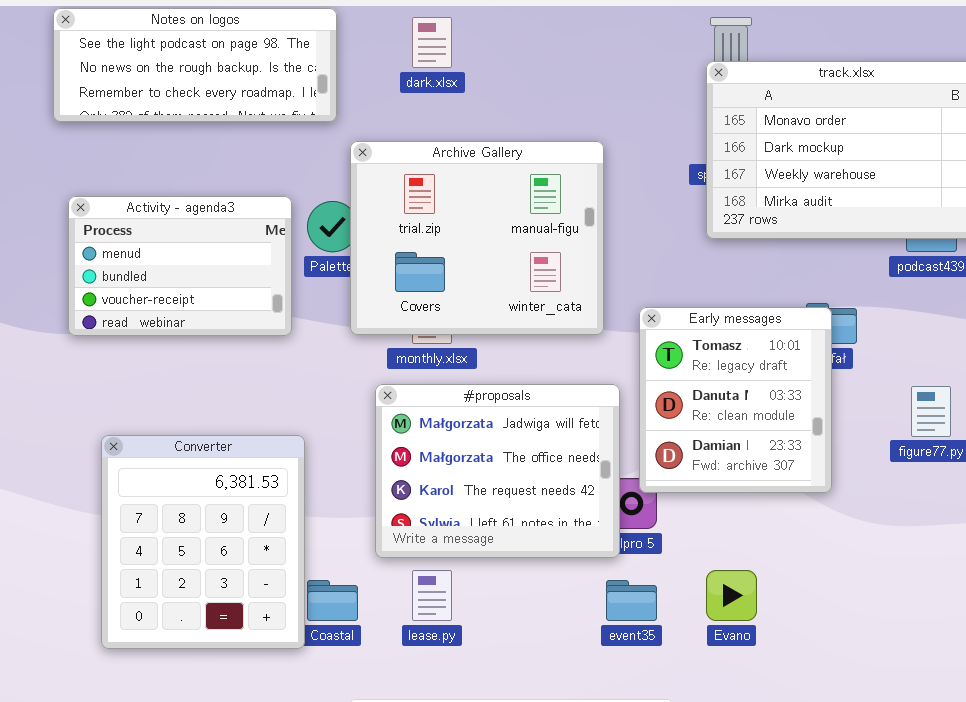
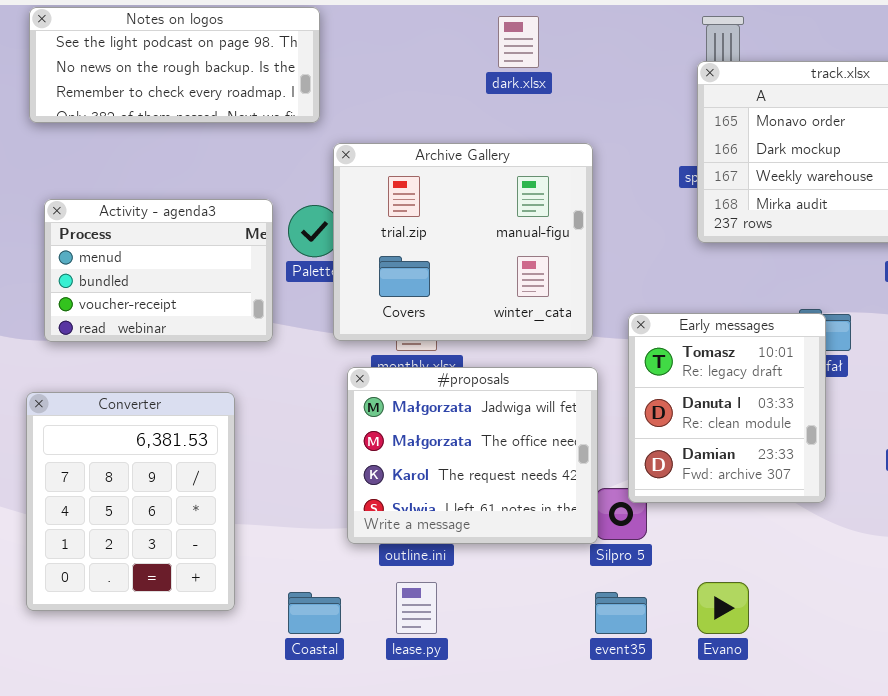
dark.xlsx: [412,17,452,68] -> [498,16,539,68], moved
#proposals: [375,384,620,558] -> [347,367,598,544], moved
Converter: [101,435,305,649] -> [26,392,235,611], moved

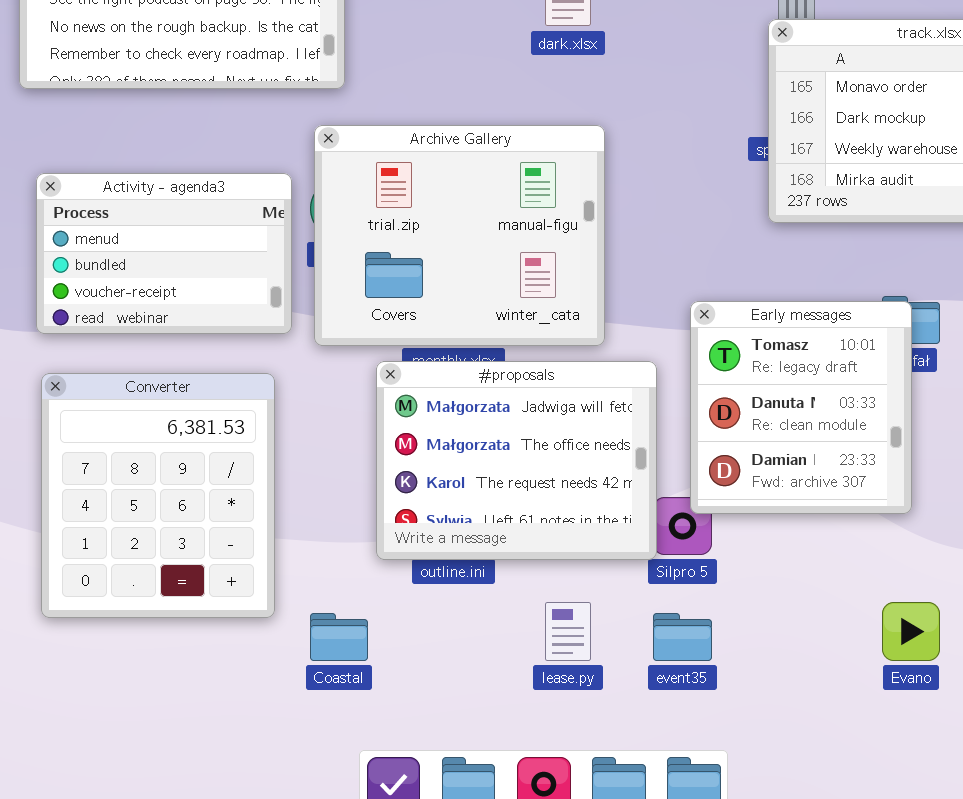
Archive Gallery: [333,143,593,341] -> [314,125,605,346], moved
Converter: [26,392,235,611] -> [41,373,275,618], moved
lease.py: [396,582,437,634] -> [545,602,591,661], moved
Evano: [697,582,749,634] -> [882,602,940,661], moved

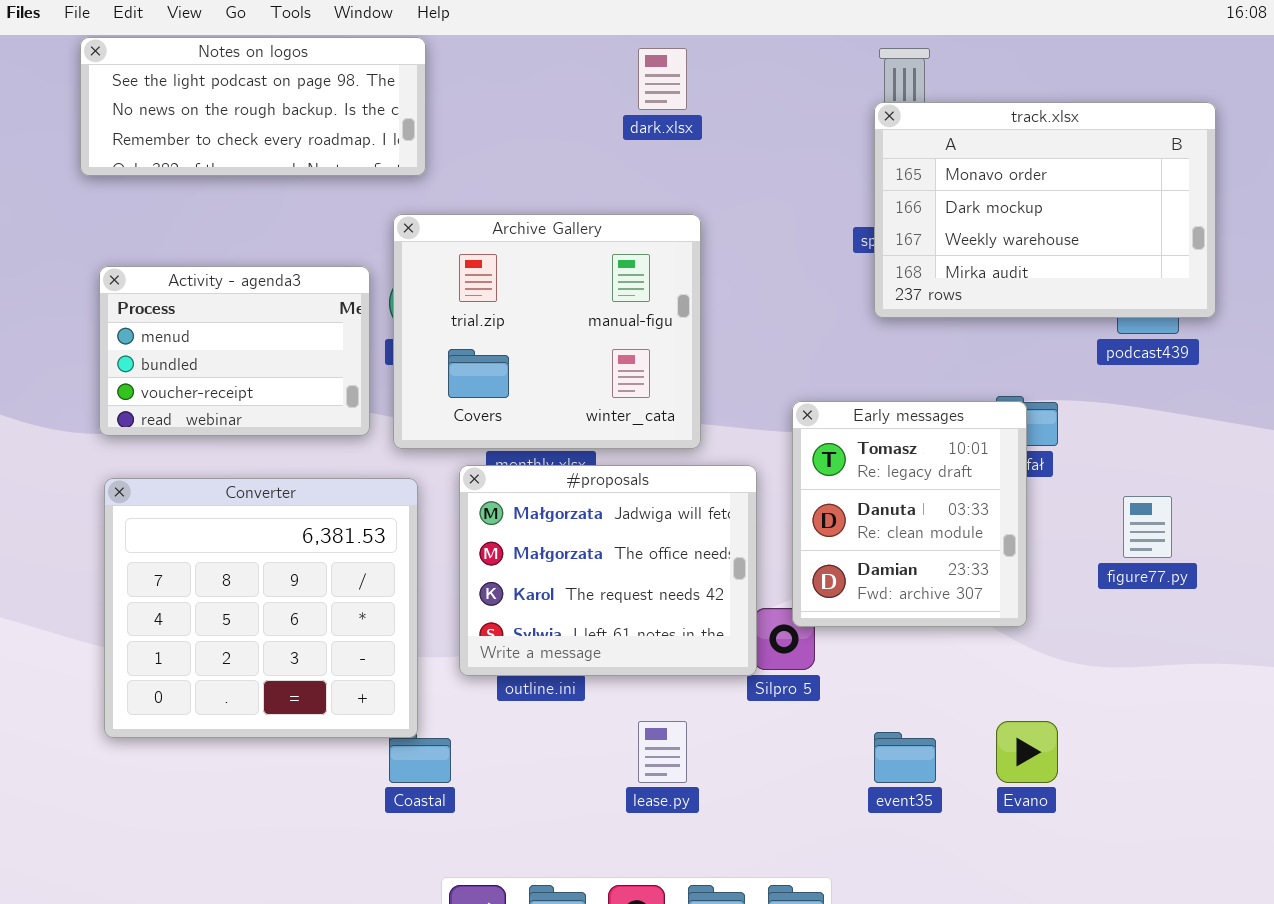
Converter: [41,373,275,618] -> [104,478,418,738], resized
event35: [653,613,712,661] -> [874,732,936,783], moved

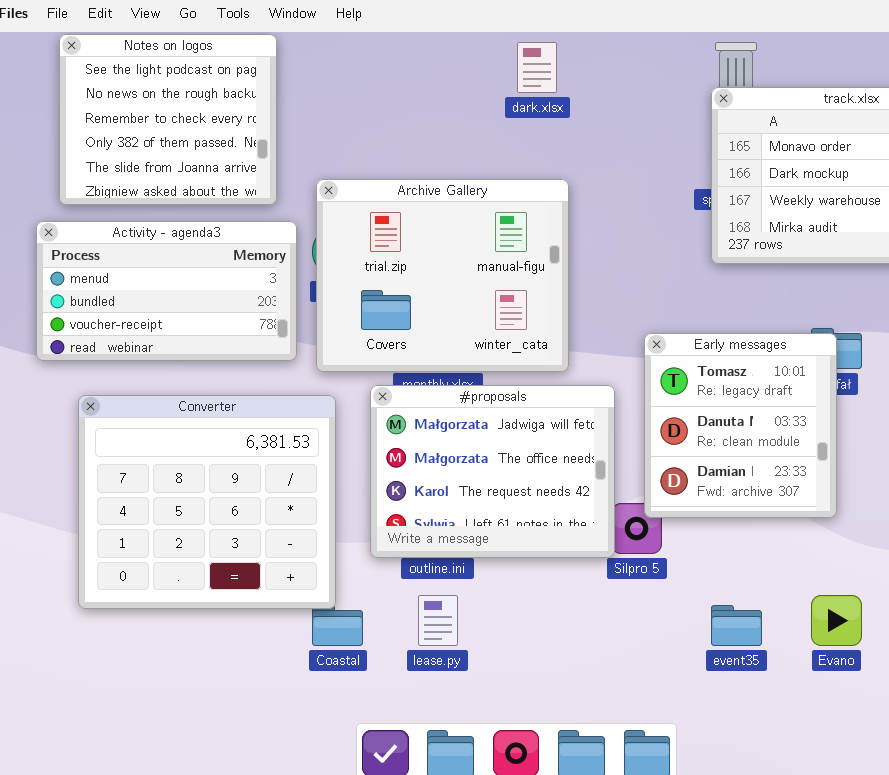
Notes on logos: [80,37,426,176] -> [59,34,277,205], resized
Activity - agenda3: [99,266,370,436] -> [36,221,297,361], resized
lease.py: [638,721,687,783] -> [418,595,458,646], moved

